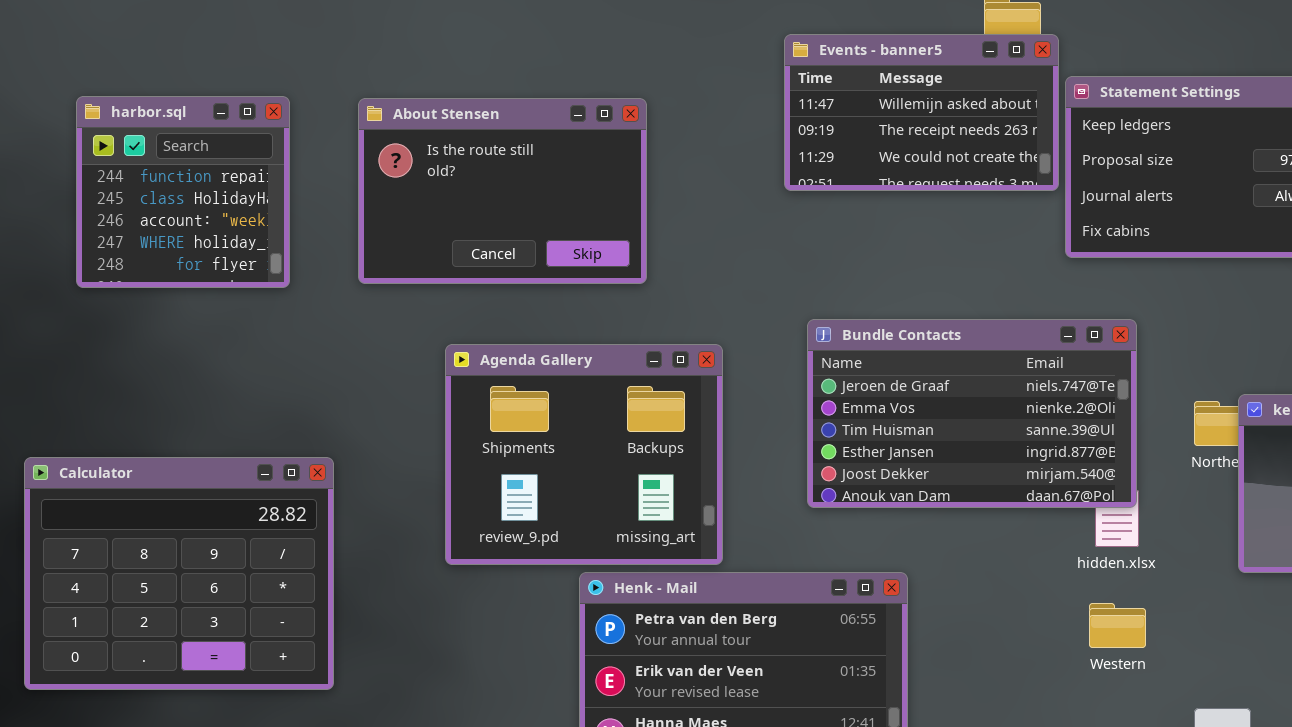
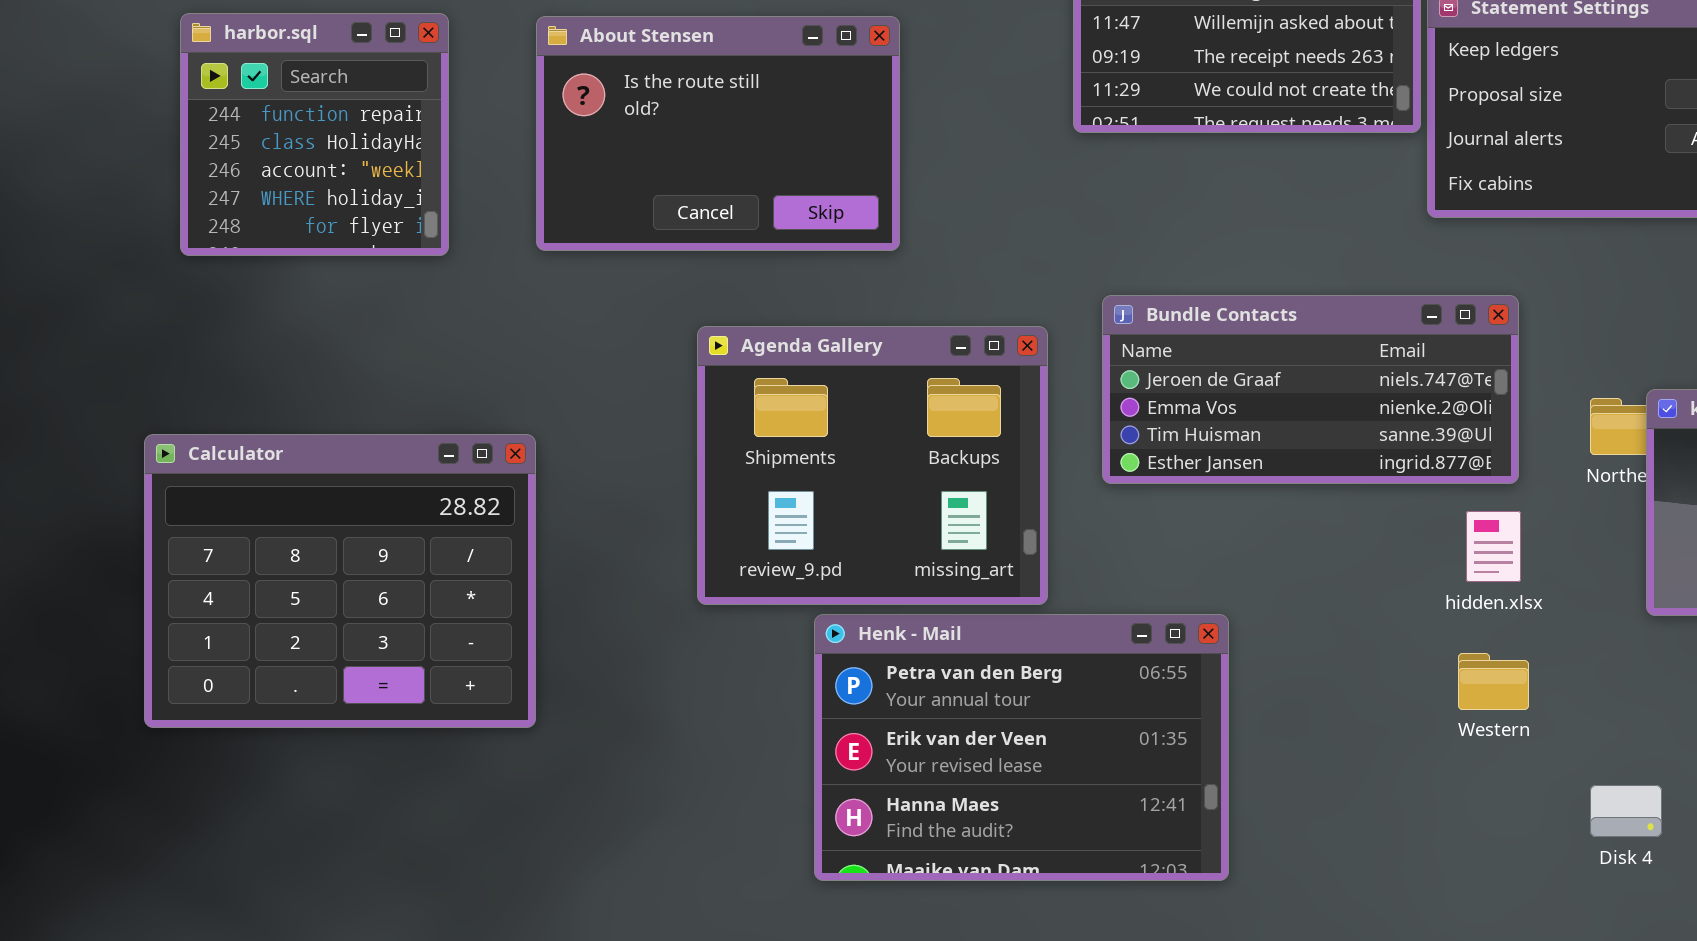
Bundle Contacts: [807,319,1137,508] -> [1102,295,1519,484], resized
Agenda Gallery: [445,344,723,565] -> [697,326,1048,605], moved
Calculator: [24,457,334,690] -> [144,434,536,728], moved

